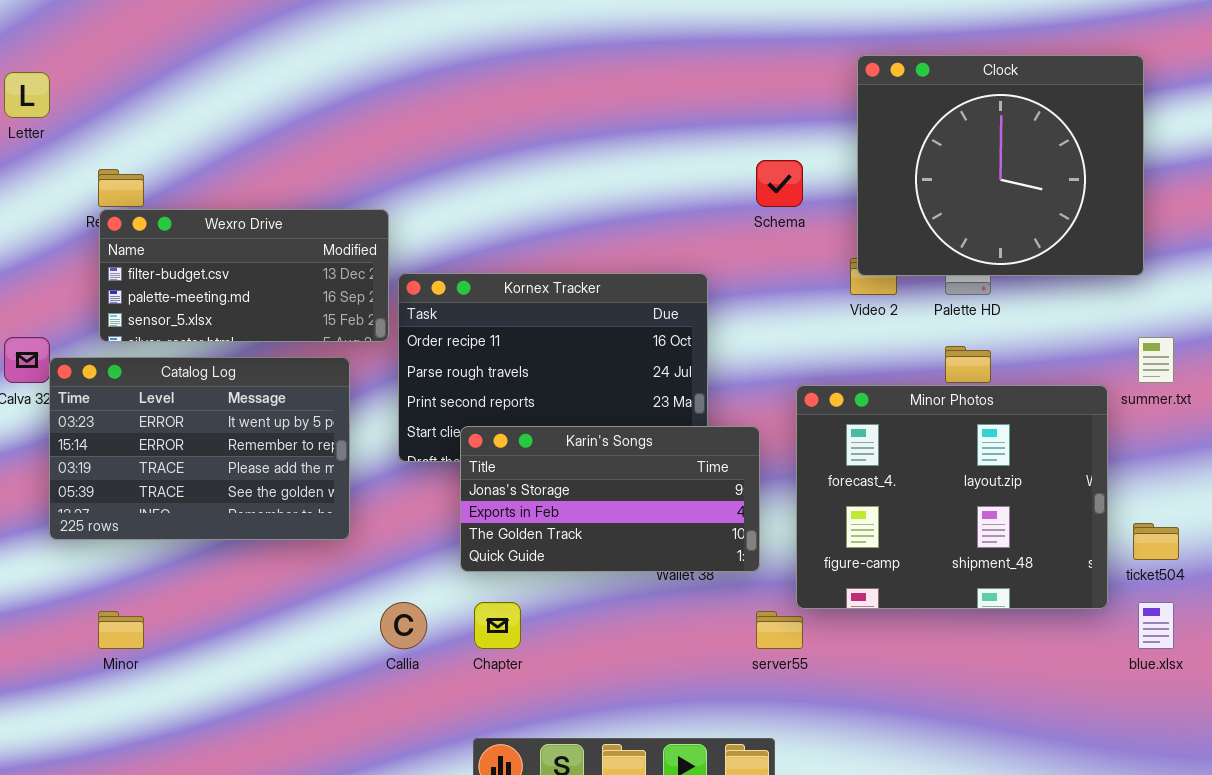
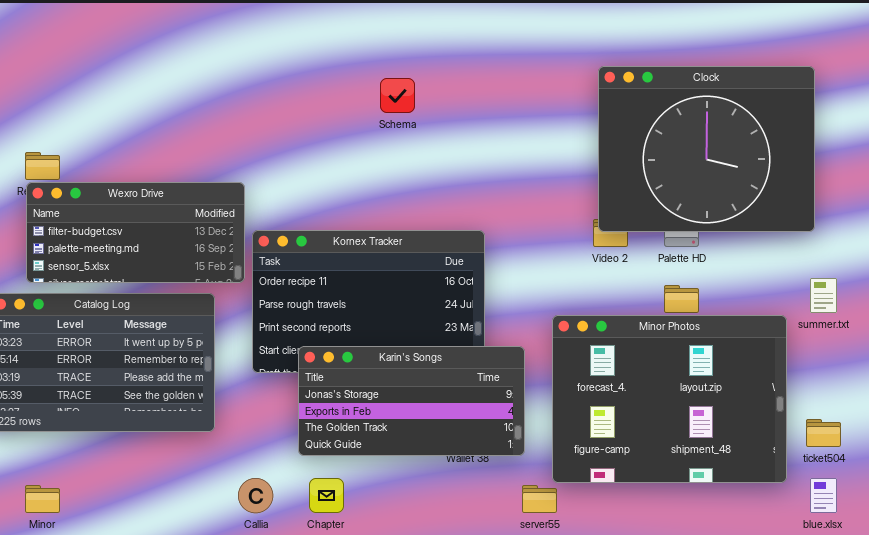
Schema: [756,160,803,207] -> [380,78,415,113], moved

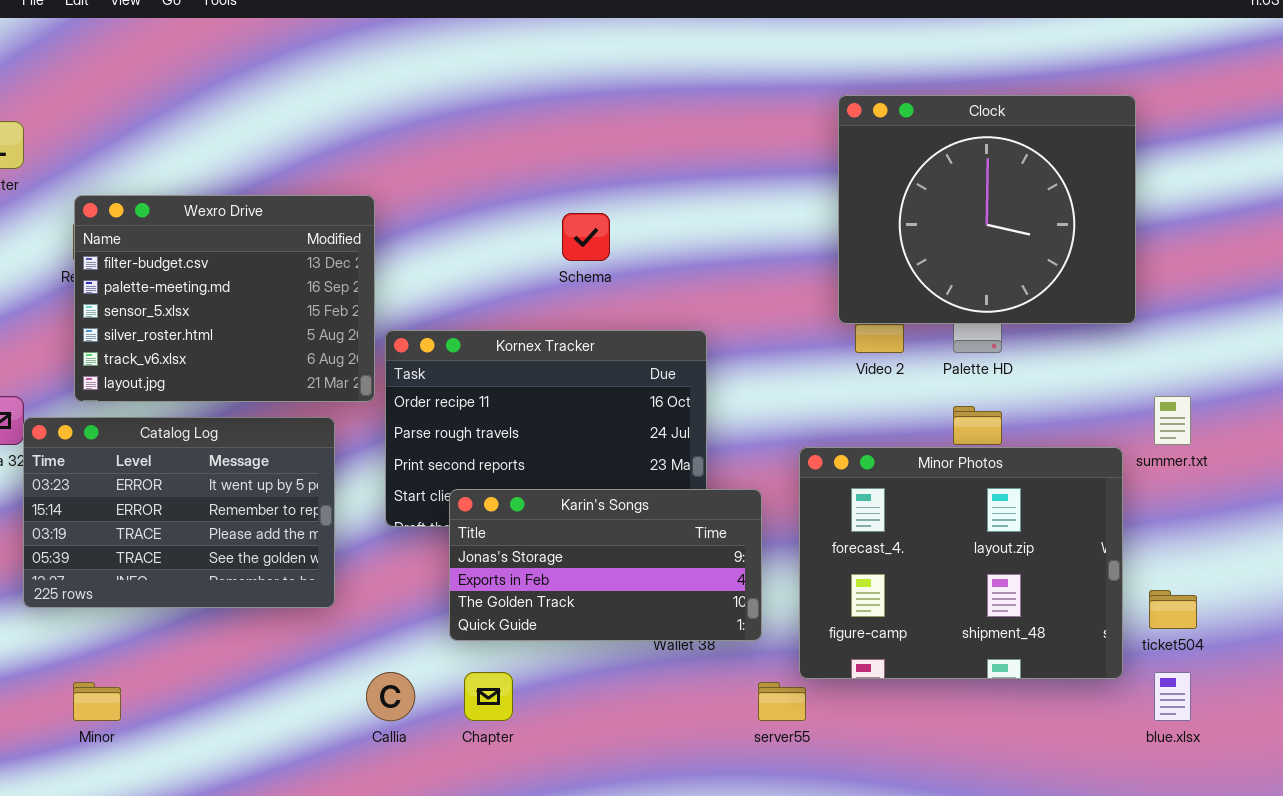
Clock: [598,66,815,232] -> [838,95,1136,324], moved
Schema: [380,78,415,113] -> [562,213,610,261], moved
Wexro Drive: [26,182,245,283] -> [74,195,375,402], resized

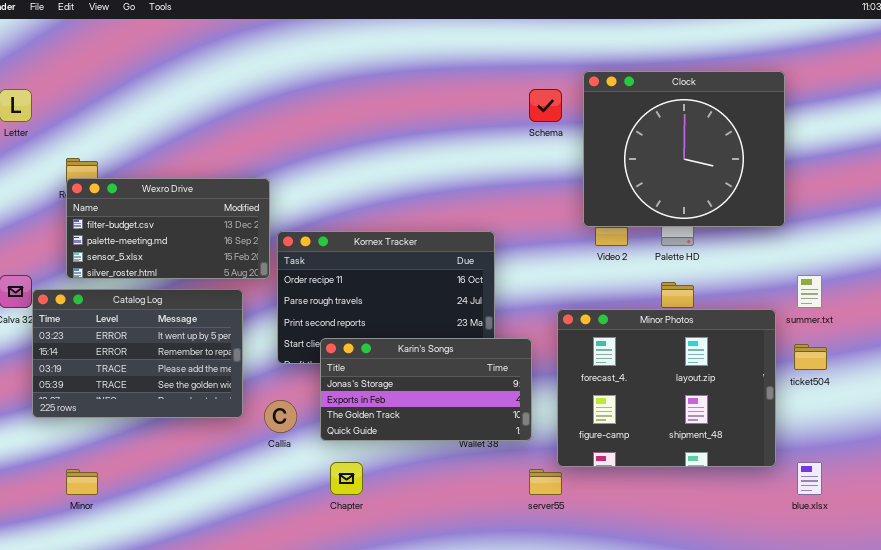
Wexro Drive: [74,195,375,402] -> [66,178,270,279], resized
Schema: [562,213,610,261] -> [529,89,562,122], moved
ticket504: [1149,590,1197,629] -> [794,344,827,370], moved
Callia: [366,672,415,721] -> [264,400,297,433], moved

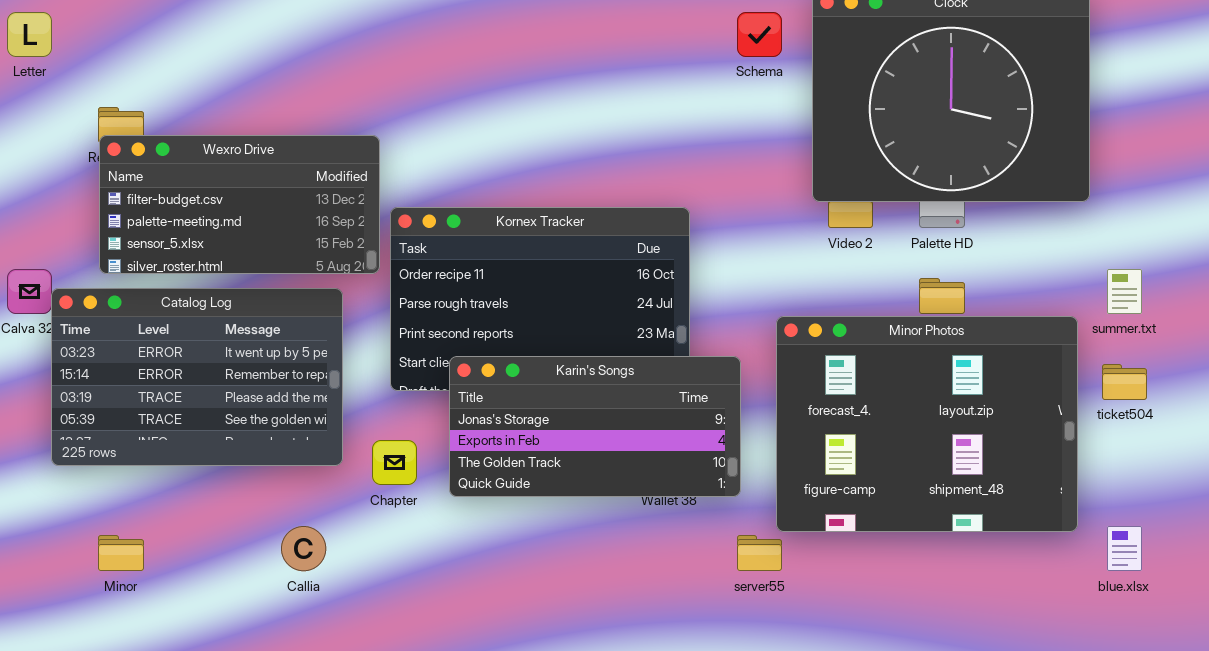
Callia: [264,400,297,433] -> [281,526,326,571], moved
Chapter: [330,462,363,495] -> [372,440,417,485], moved

